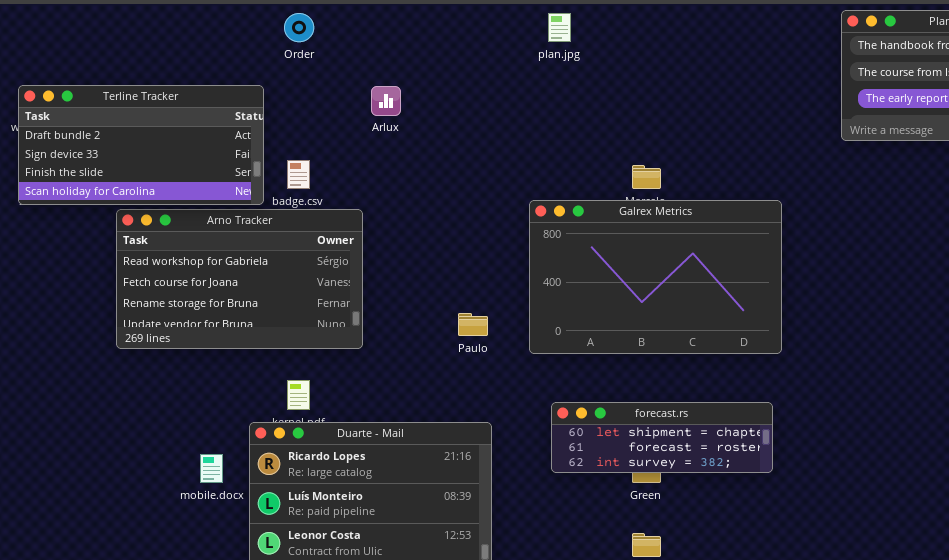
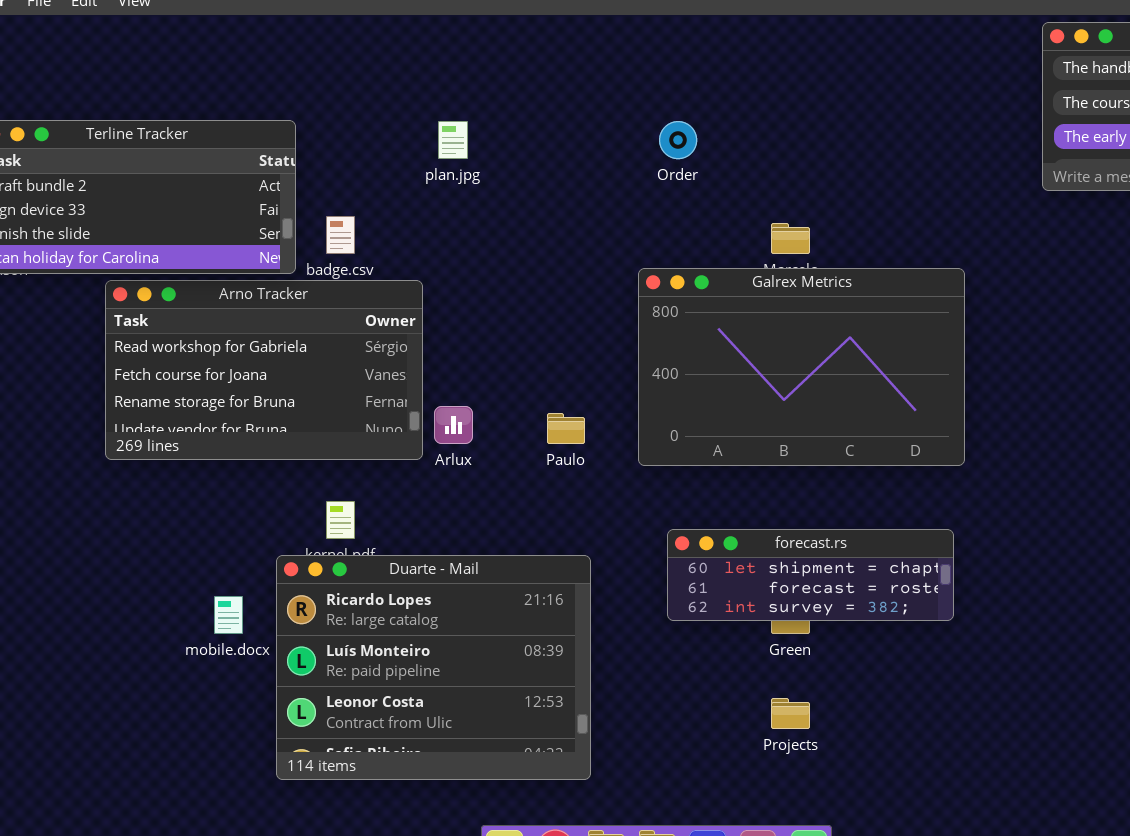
Order: [284,13,314,42] -> [659,121,697,159], moved
plan.jpg: [548,13,571,42] -> [438,121,468,159], moved
Arlux: [371,86,401,116] -> [434,406,473,444], moved

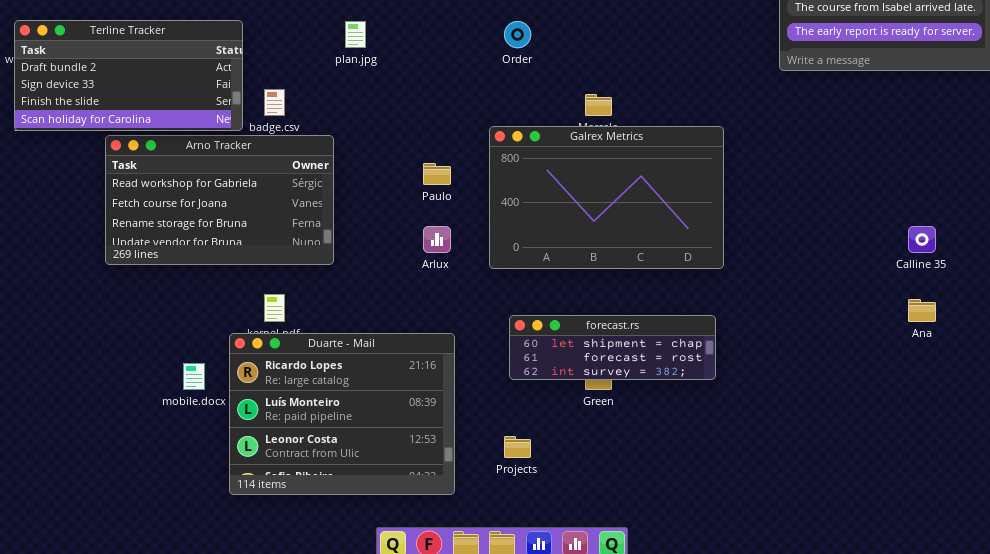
Arlux: [434,406,473,444] -> [423,226,451,253], moved
Paulo: [547,413,585,444] -> [423,163,451,185], moved
Projects: [771,698,810,729] -> [504,436,531,458], moved

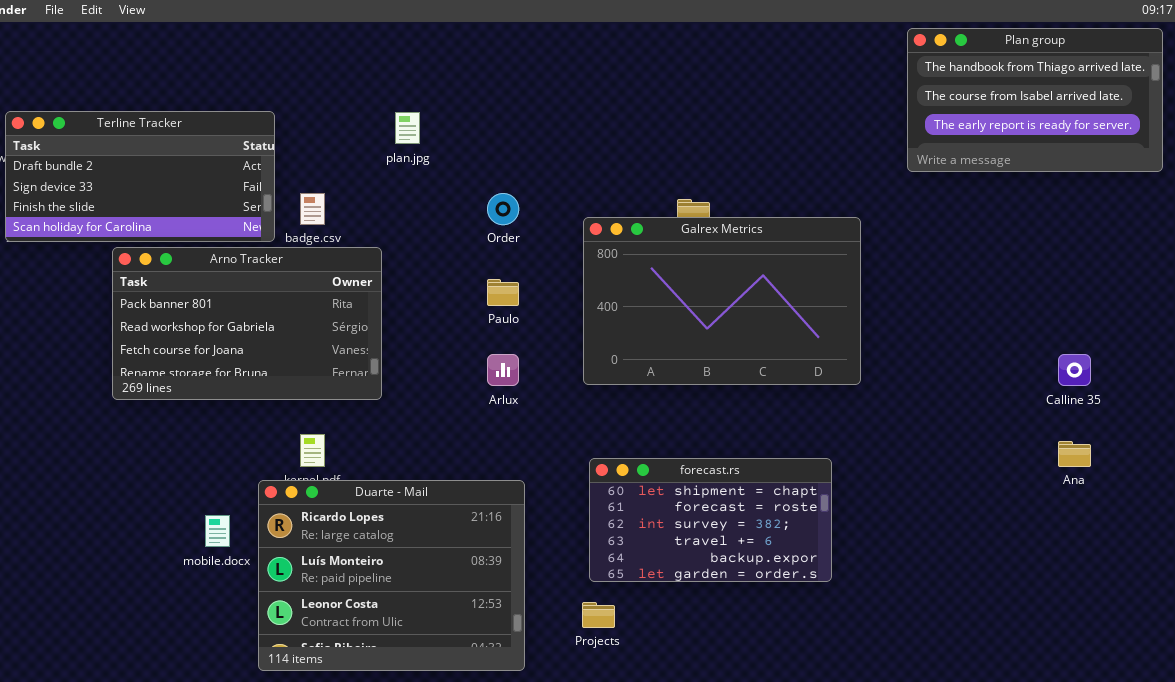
Order: [504,21,531,48] -> [487,193,519,225], moved
Galrex Metrics: [489,126,724,269] -> [583,217,861,385], moved
Arno Tracker: [105,135,334,265] -> [112,247,382,400], scrolled up 1 row
forecast.rs: [509,315,716,380] -> [589,458,832,582], resized

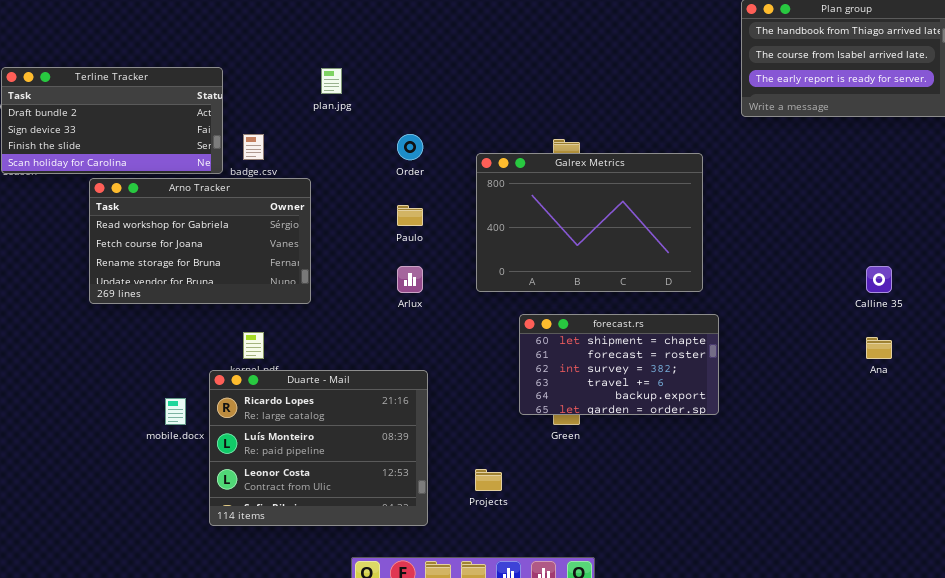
Arno Tracker: [112,247,382,400] -> [89,178,311,304], scrolled down 1 row
forecast.rs: [589,458,832,582] -> [519,314,719,415], moved

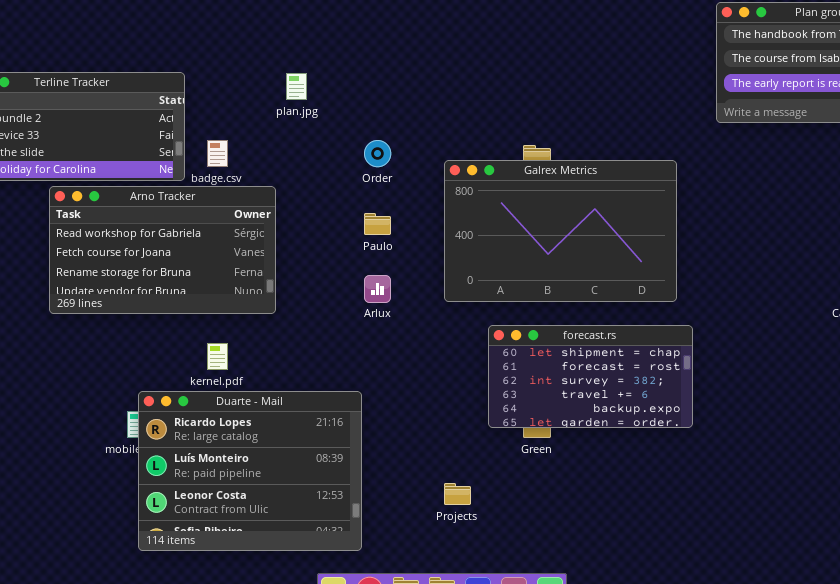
Duarte - Mail: [209,370,428,526] -> [138,391,362,551], moved

